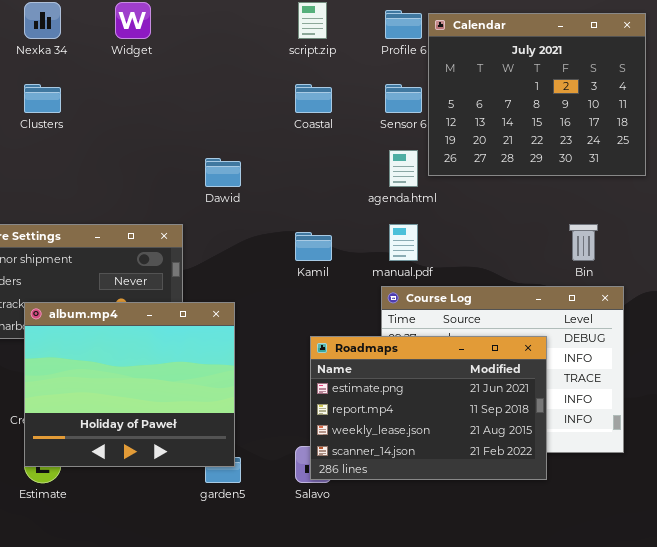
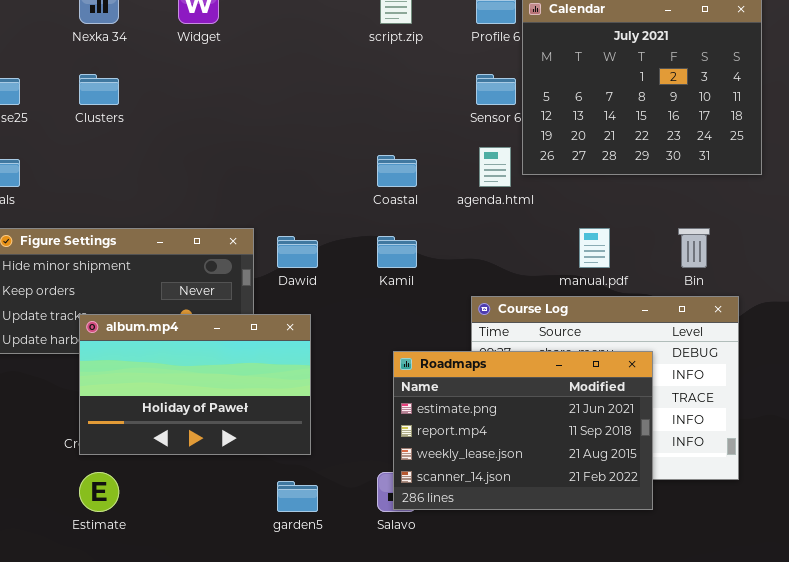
Coastal: [295,84,332,113] -> [377,155,417,187], moved
Dawid: [205,158,241,187] -> [277,236,318,268], moved
manual.pdf: [389,224,418,261] -> [579,228,610,268], moved
album.mp4: [24,302,235,467] -> [79,314,311,455], resized

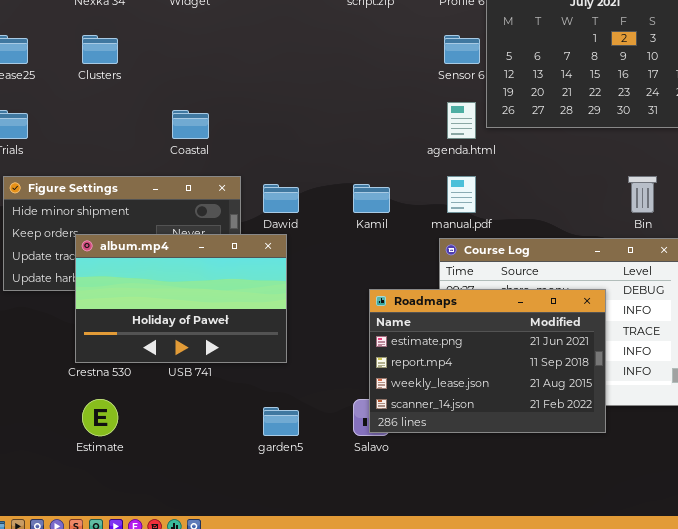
Coastal: [377,155,417,187] -> [172,110,209,139], moved
manual.pdf: [579,228,610,268] -> [447,176,476,213], moved
album.mp4: [79,314,311,455] -> [75,234,287,363], moved

